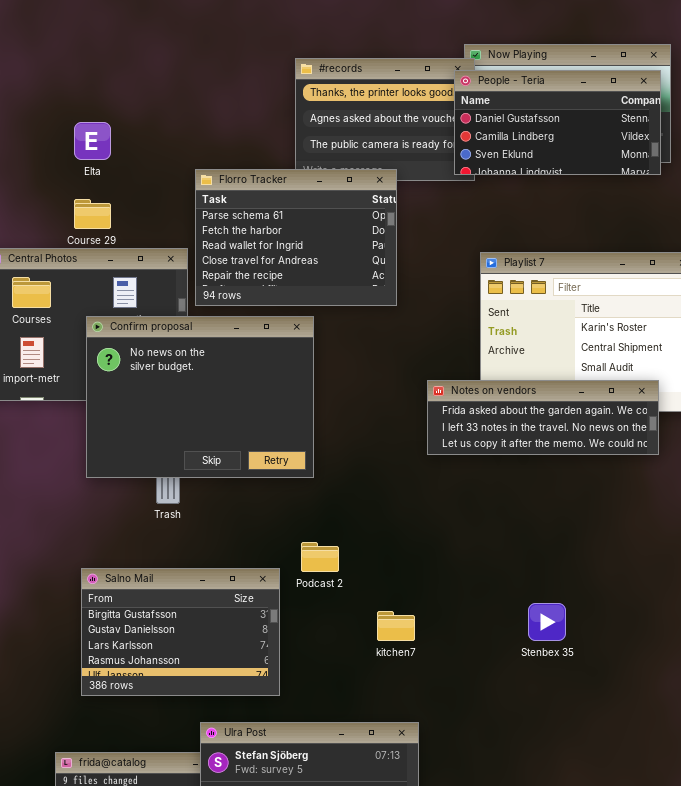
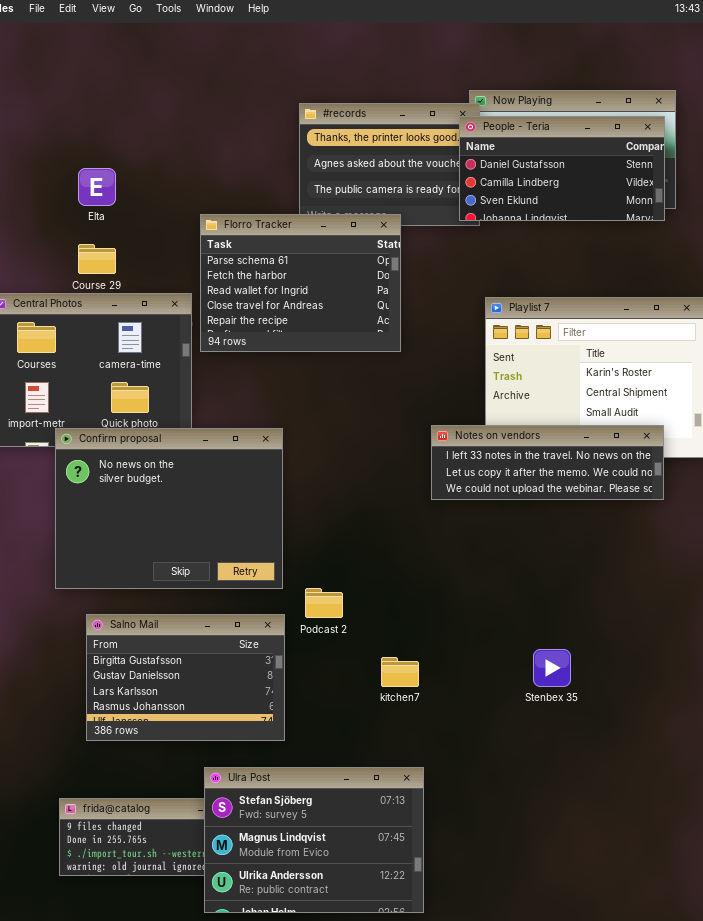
Confirm proposal: [86,316,314,478] -> [55,428,283,589], moved
Notes on vendors: [427,380,659,455] -> [431,425,664,500], scrolled down 1 row

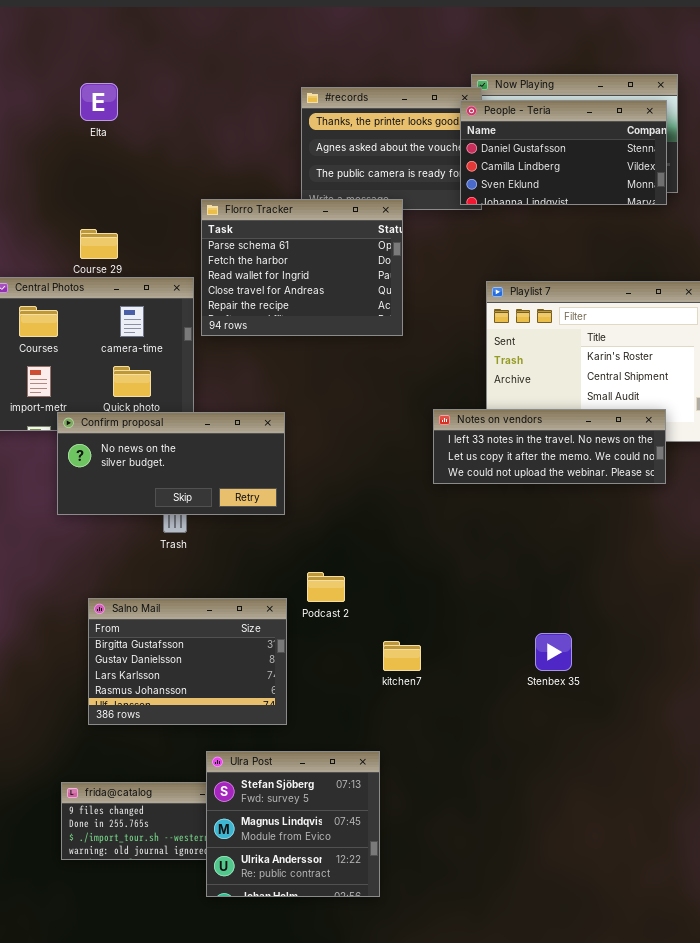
Elta: [78,168,116,206] -> [80,83,118,121], moved
Confirm proposal: [55,428,283,589] -> [57,412,285,515], resized
Ulra Post: [204,767,424,913] -> [206,751,380,897], resized

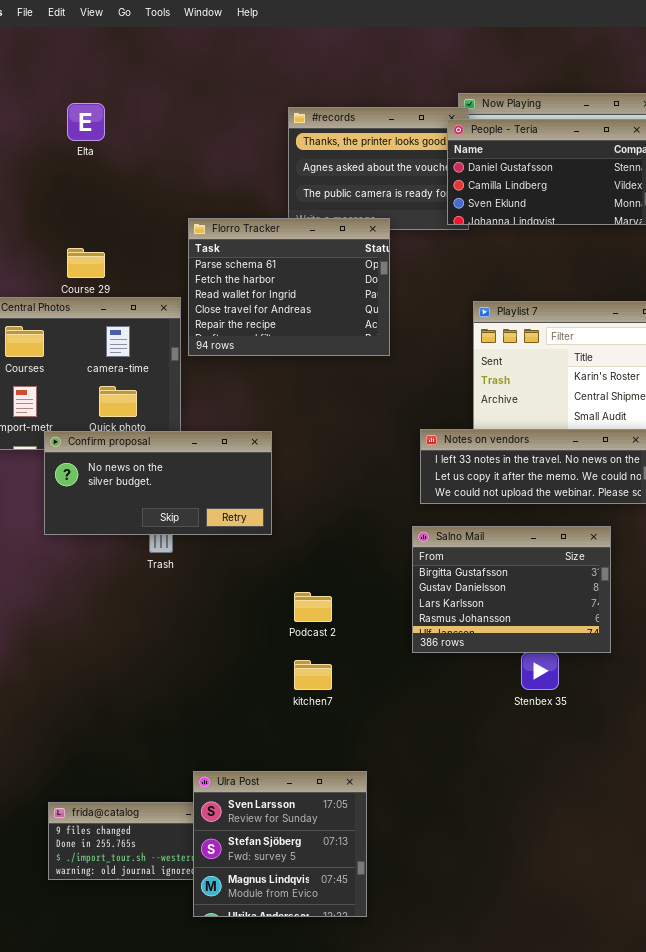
Salno Mail: [88,598,287,725] -> [412,526,611,653], moved
kitchen7: [383,641,421,671] -> [294,660,332,690], moved
Ulra Post: [206,751,380,897] -> [193,771,367,917], scrolled up 1 row

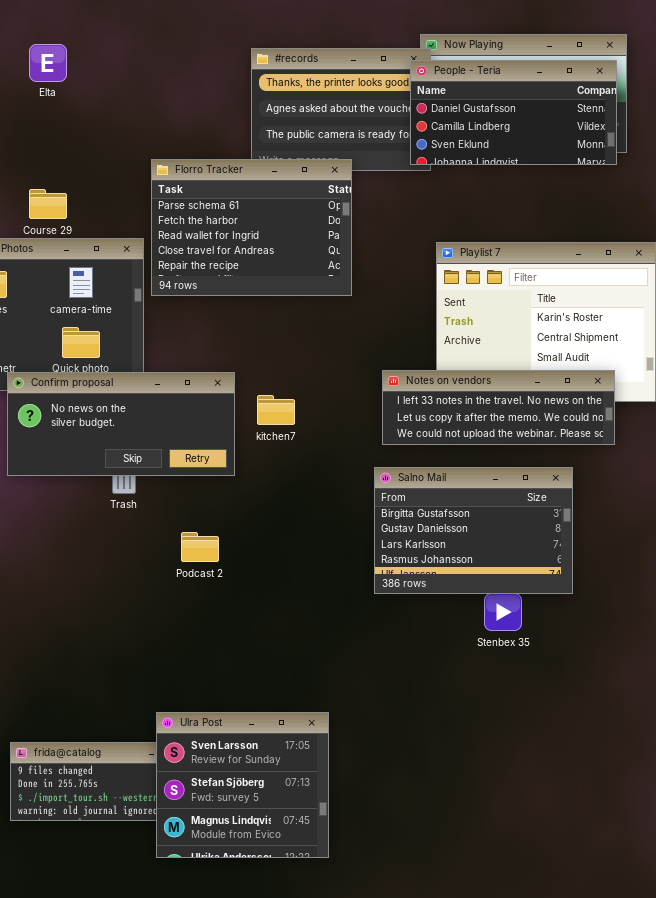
Podcast 2: [294,592,332,622] -> [181,532,219,562], moved
kitchen7: [294,660,332,690] -> [257,395,295,425], moved

